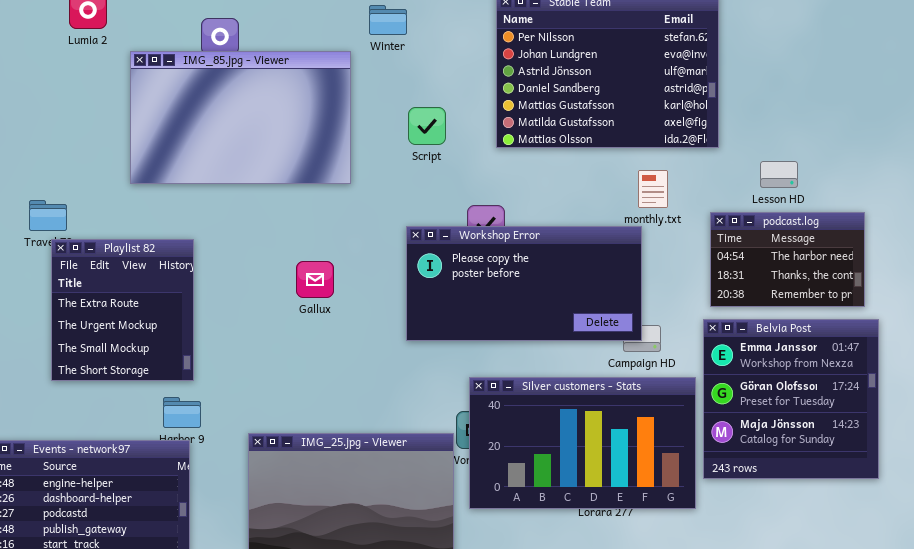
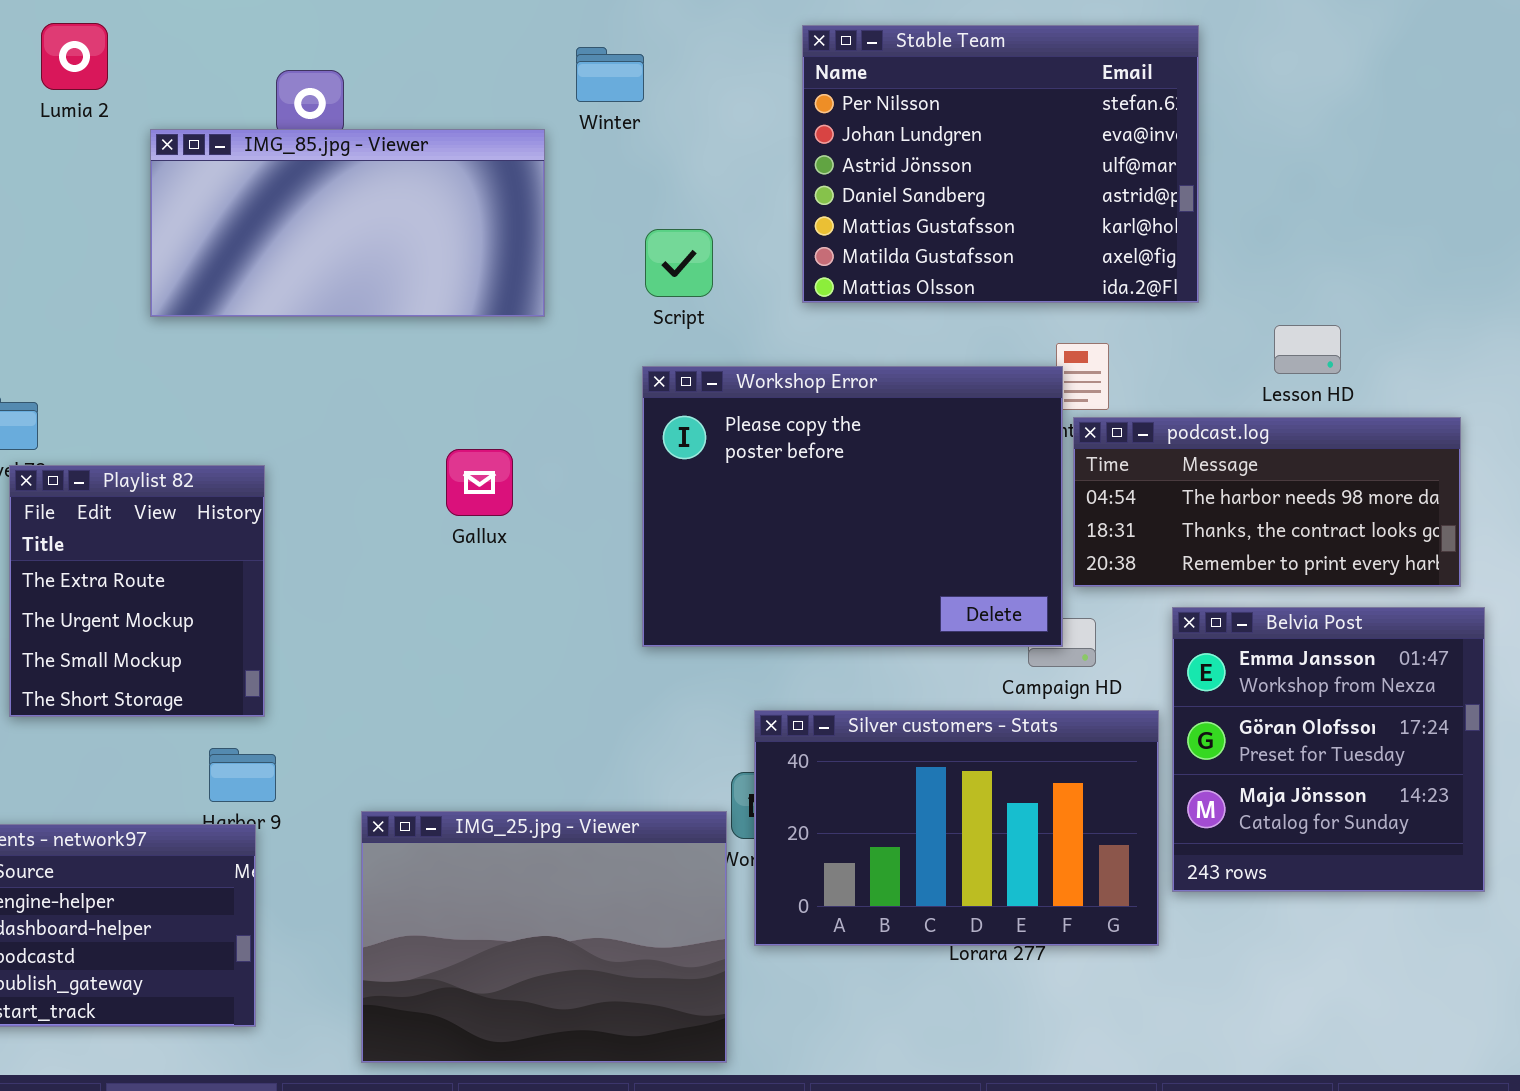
IMG_85.jpg - Viewer: [130,51,351,184] -> [150,129,545,317], resized
podcast.log: [710,212,865,307] -> [1073,417,1461,587], resized
Workshop Error: [406,226,642,341] -> [642,366,1063,647], resized
Gallux: [296,261,334,298] -> [446,449,513,516], moved

